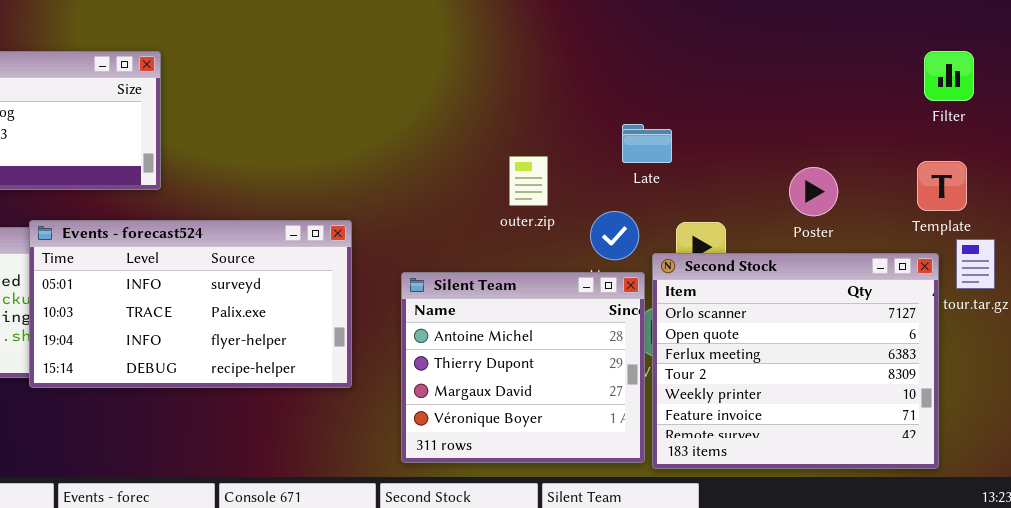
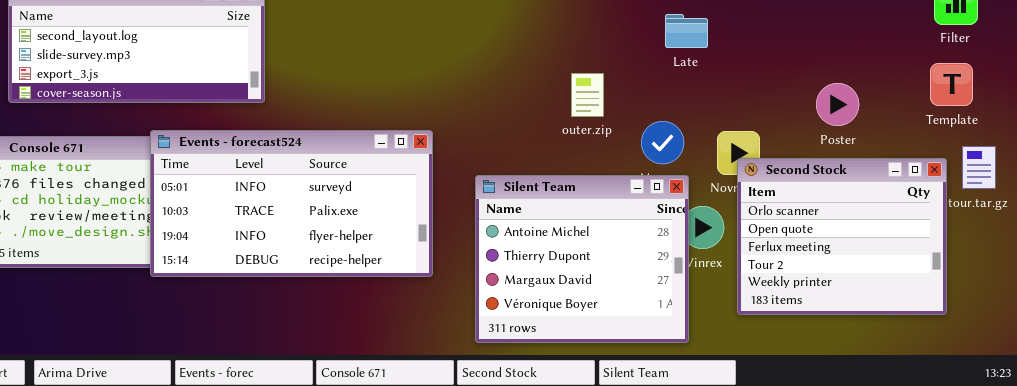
Late: [622,124,672,163] -> [665,14,708,48], moved
Template: [917,161,967,211] -> [930,63,973,106], moved
Second Stock: [652,253,939,469] -> [737,158,947,315], resized

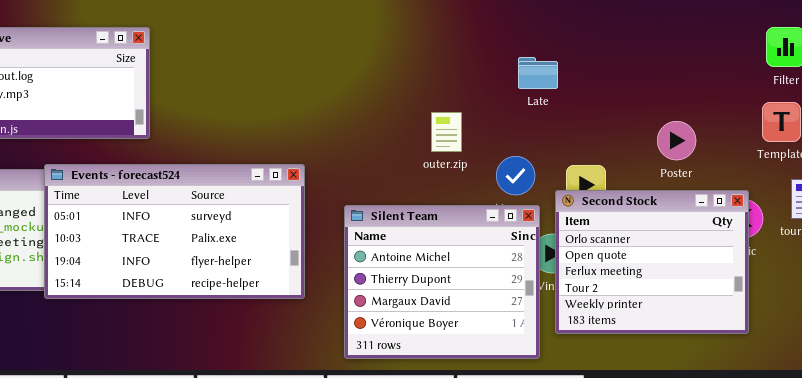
Second Stock: [737,158,947,315] -> [555,190,749,334], moved

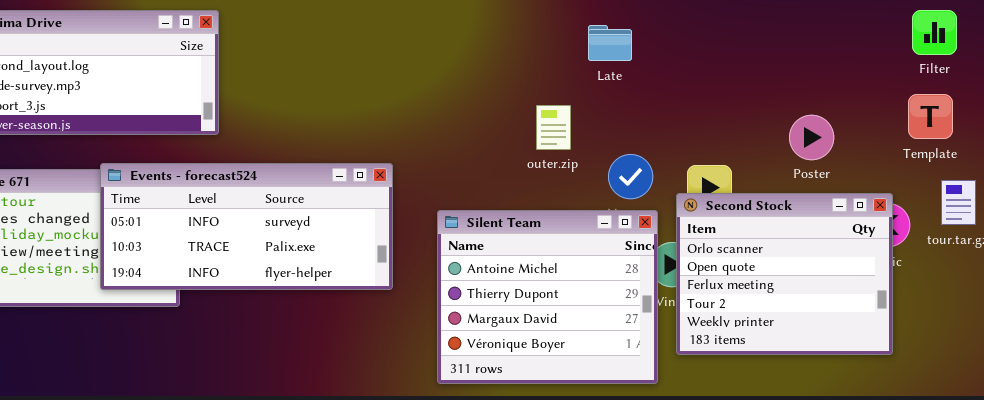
Late: [518,57,558,89] -> [588,25,632,61], moved
Events - forecast524: [44,164,305,299] -> [100,163,393,290], resized

